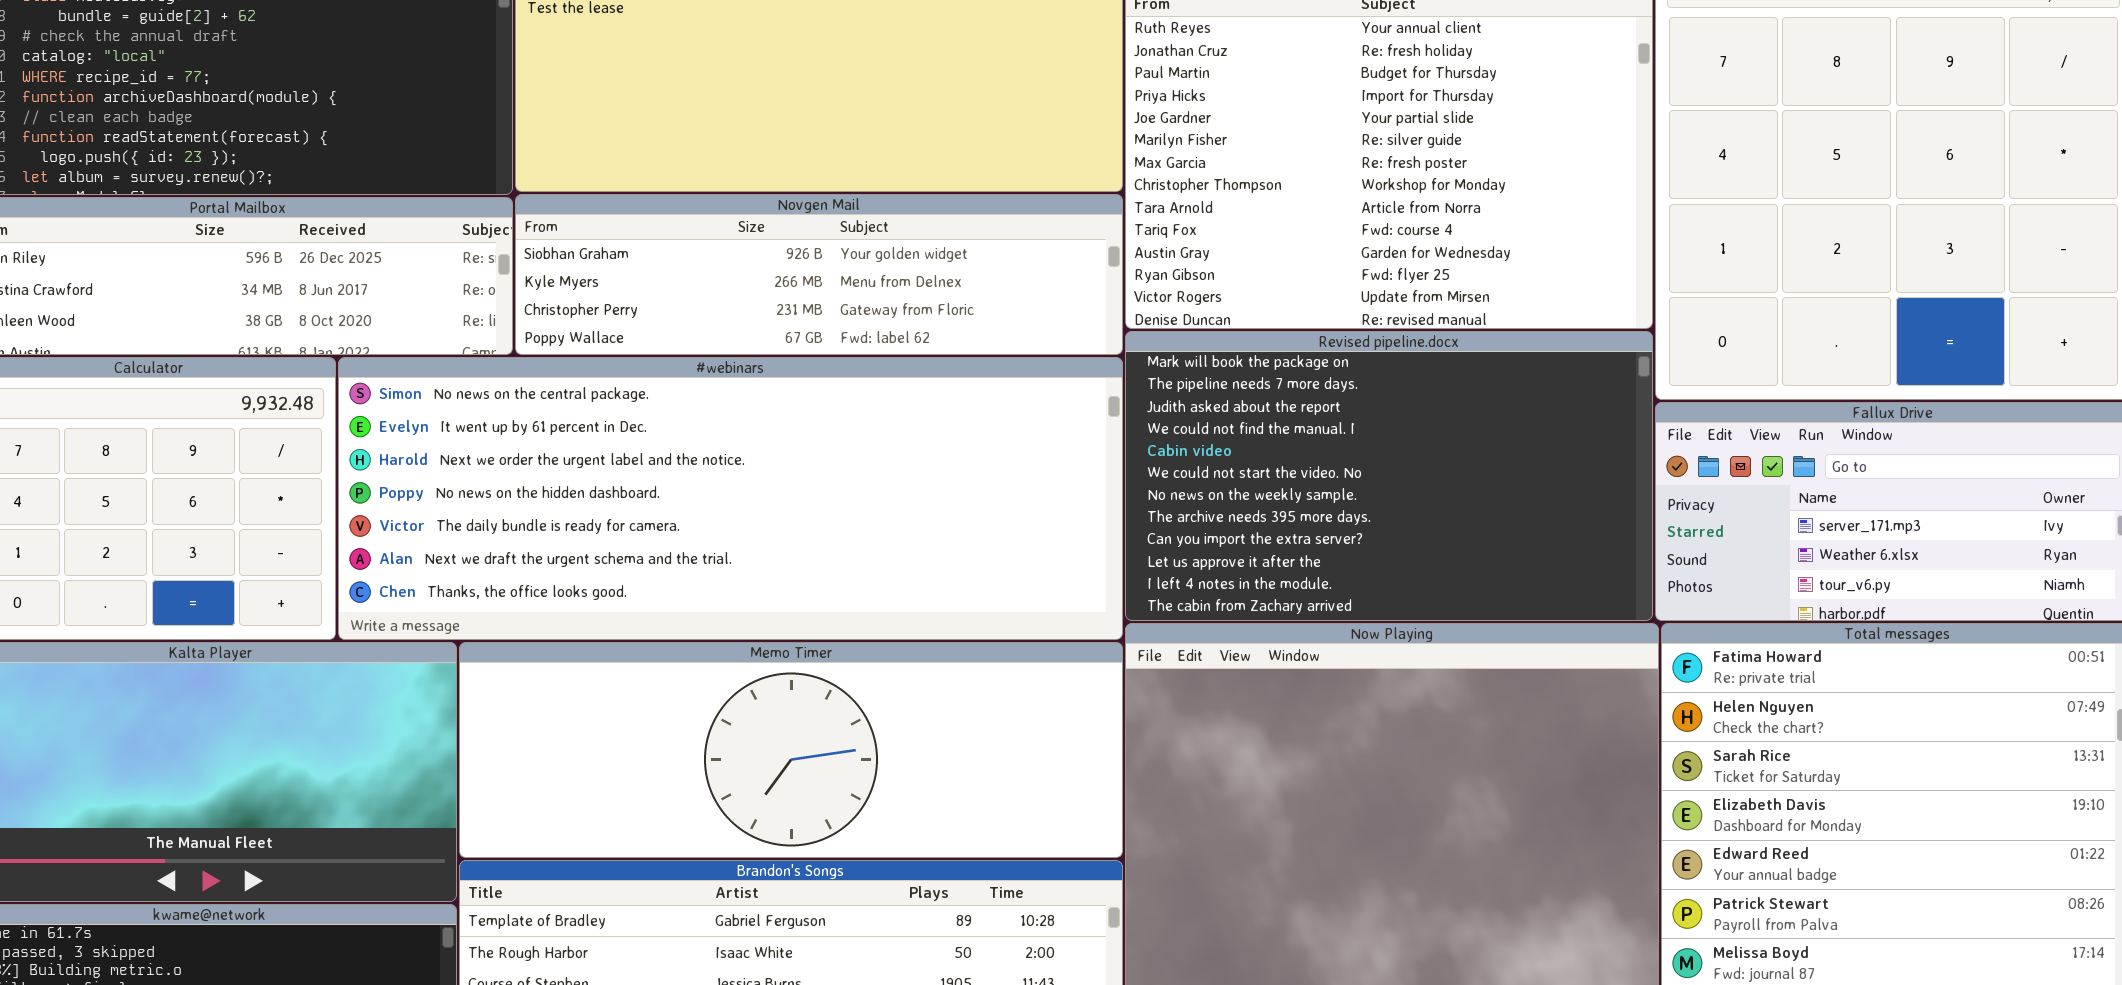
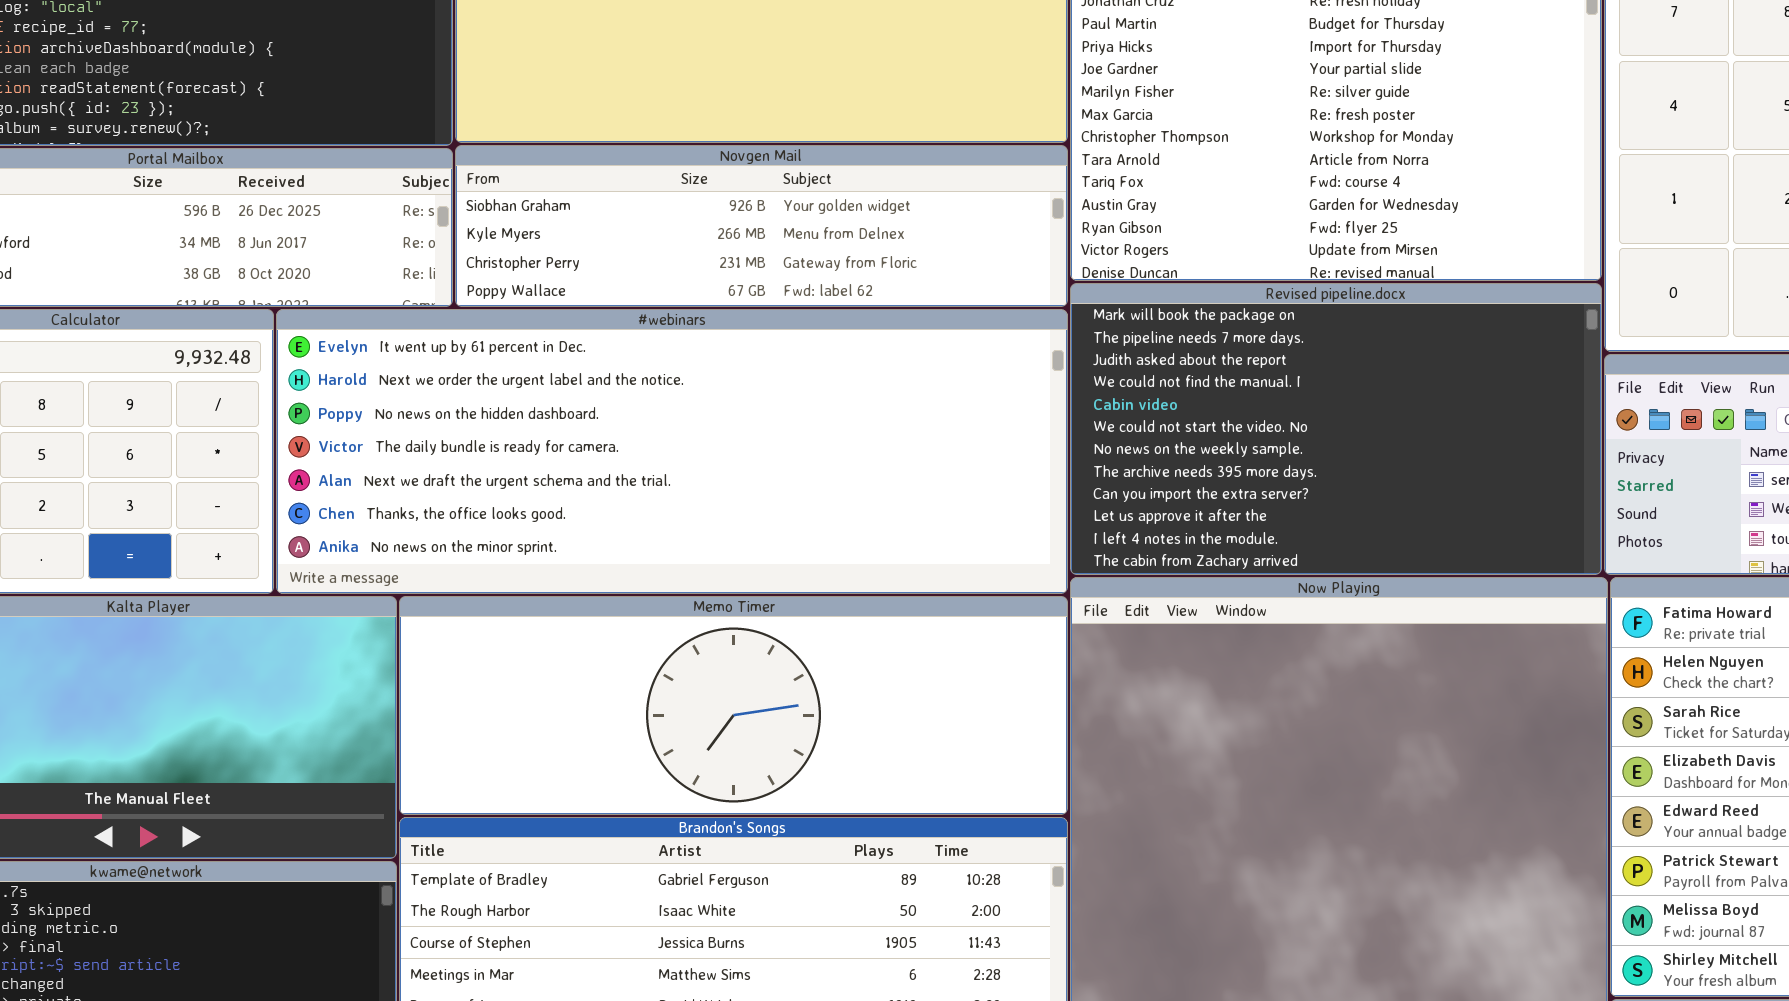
#webinars: [338,357,1123,640] -> [276,309,1068,594], scrolled down 1 row

